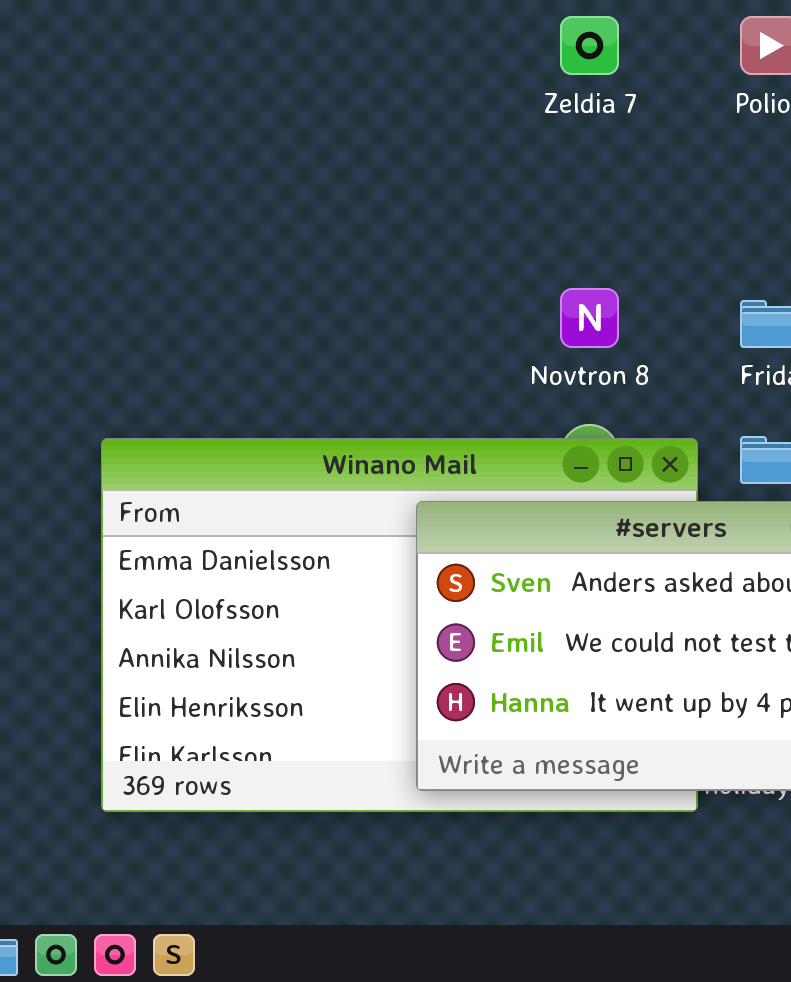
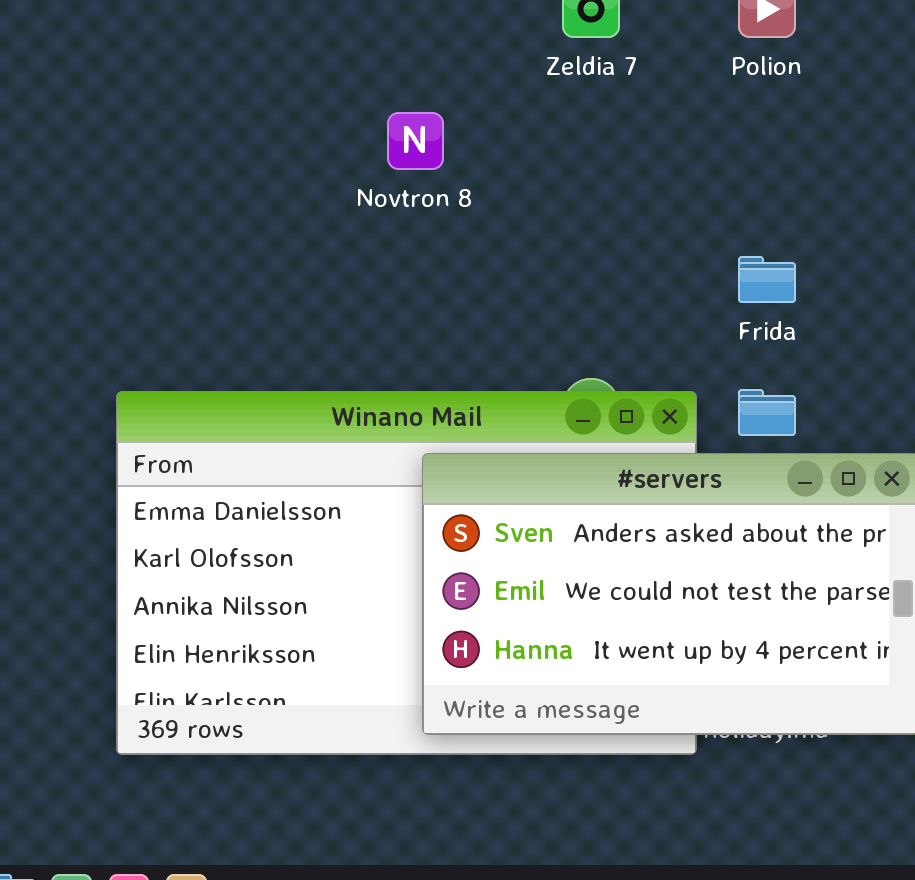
Novtron 8: [560,288,619,348] -> [387,112,444,170], moved

